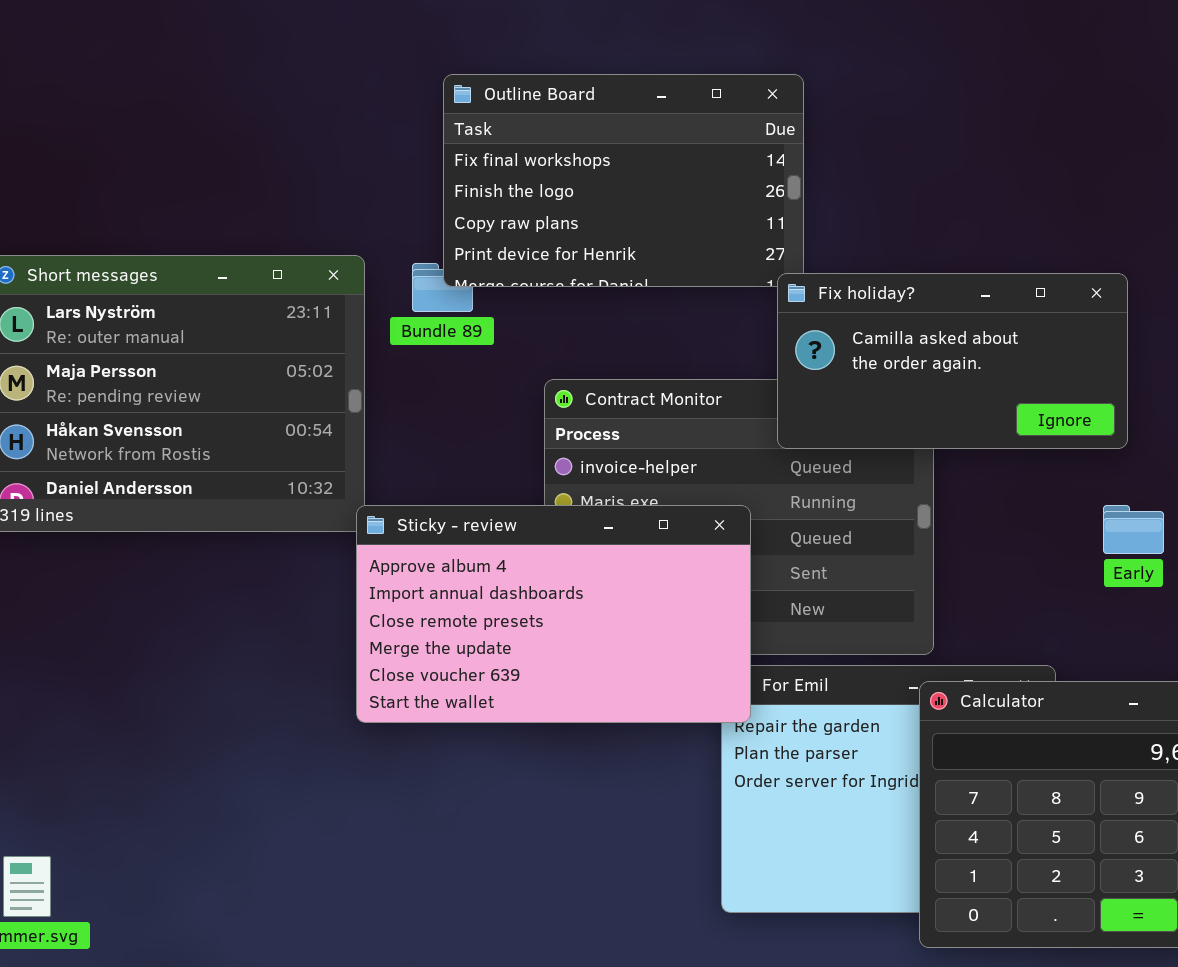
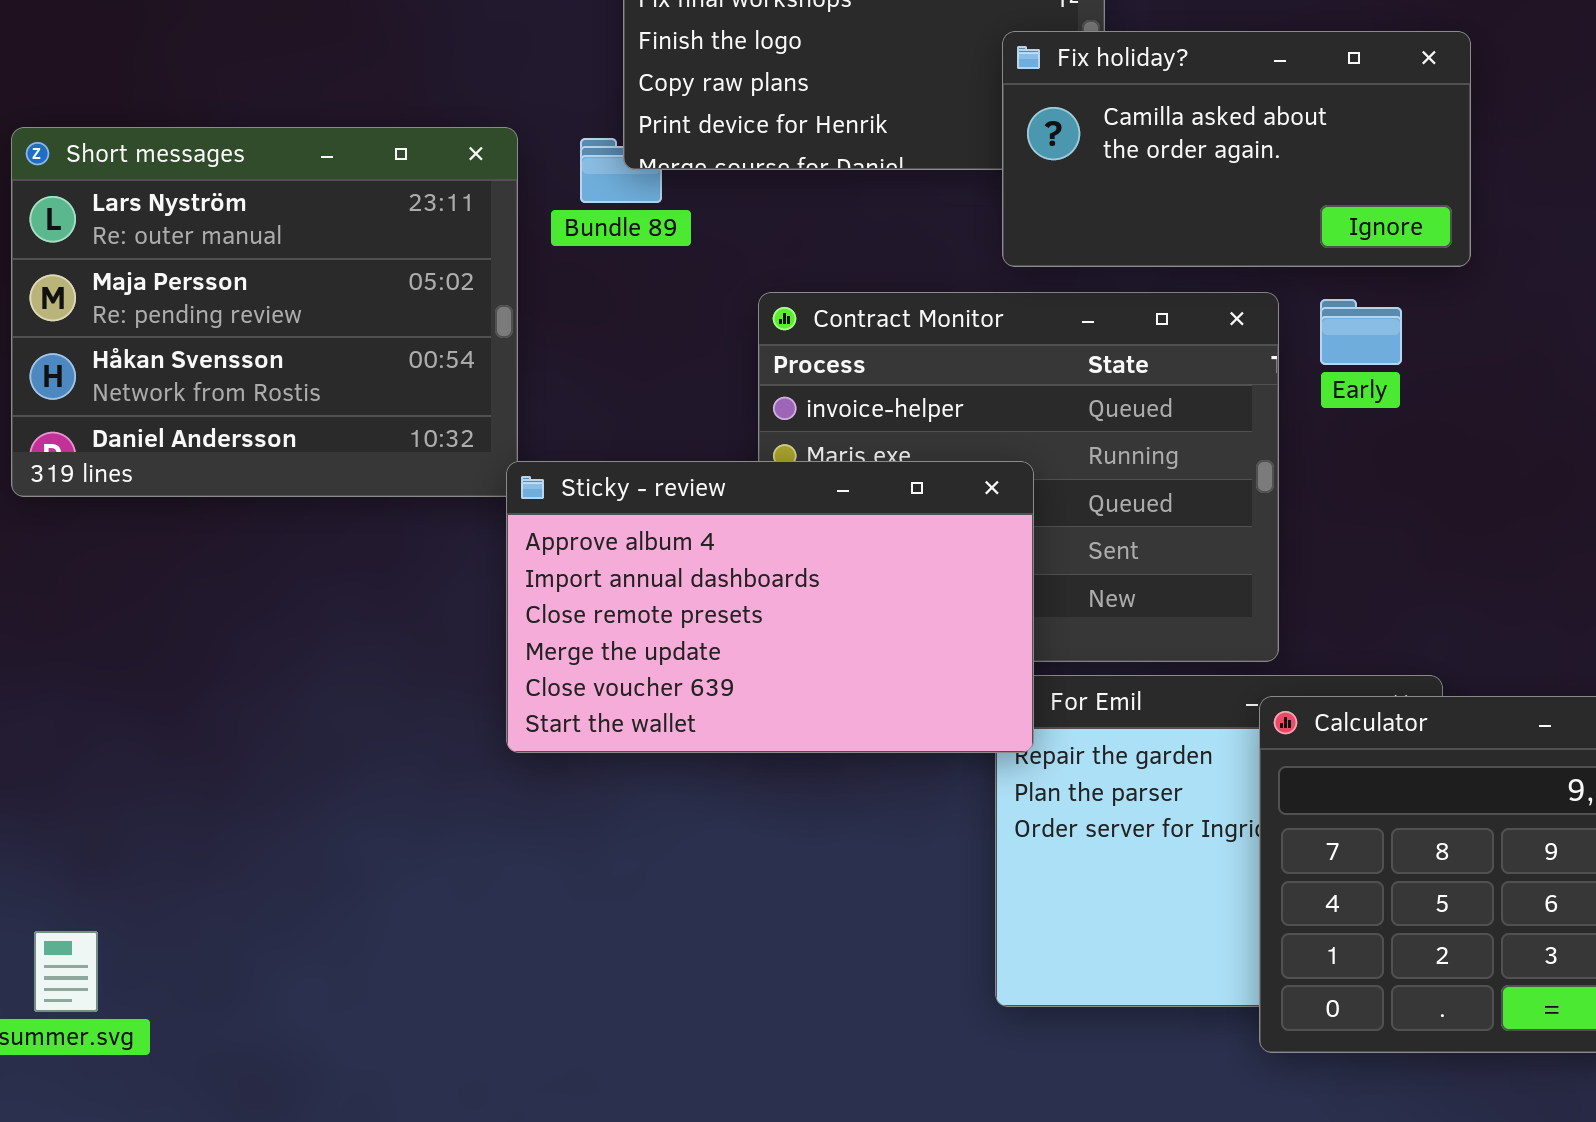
Fix holiday?: [777,273,1128,449] -> [1002,31,1471,267], moved
Early: [1103,505,1164,554] -> [1320,299,1402,365], moved

